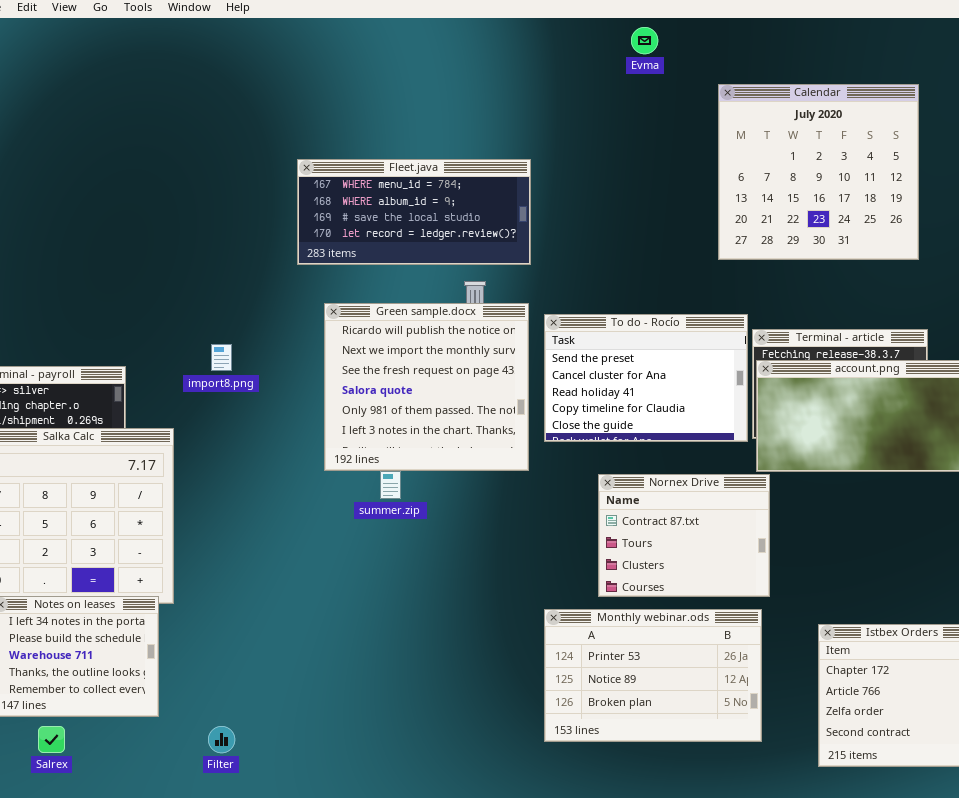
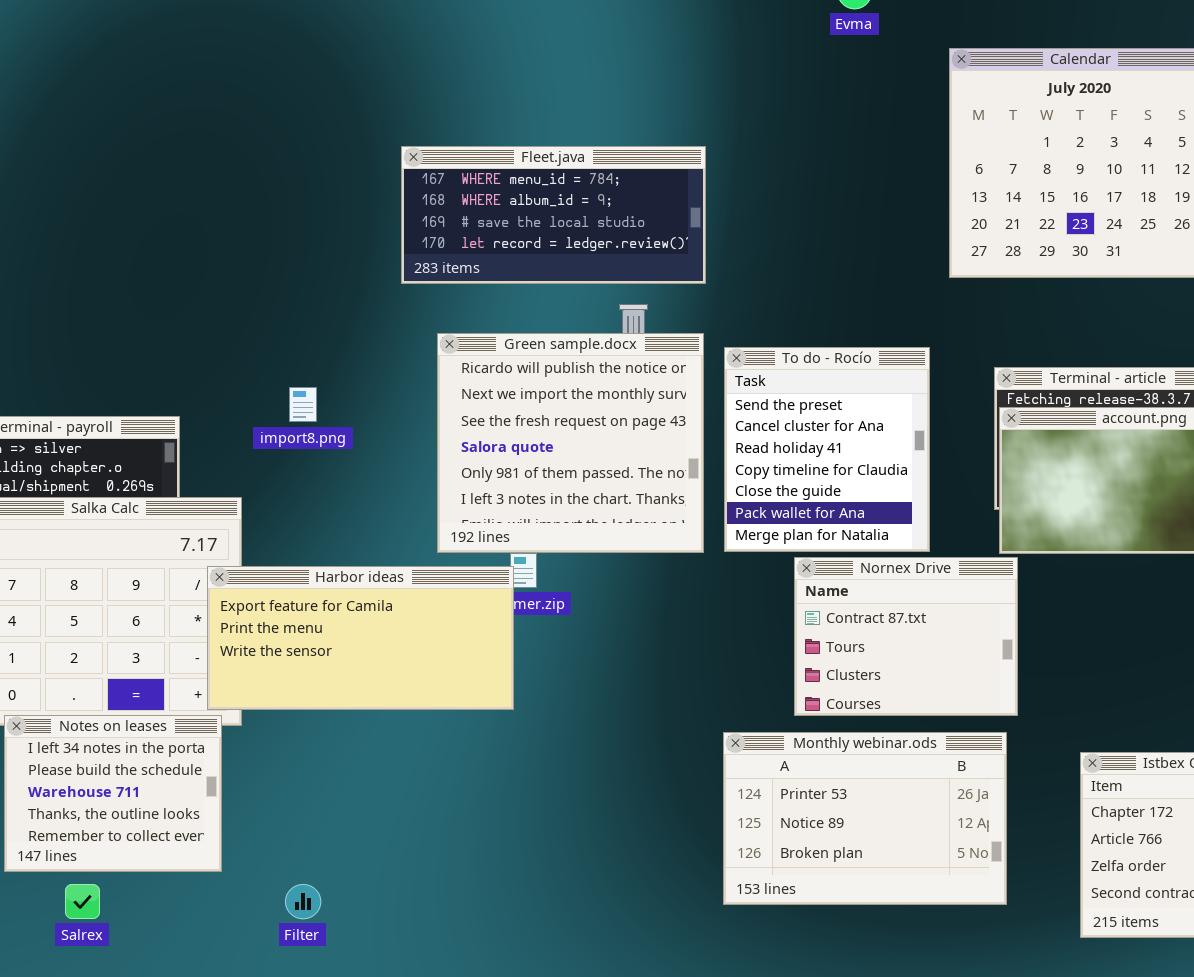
To do - Rocío: [544,314,748,442] -> [724,347,930,552], resized
Harbor ideas: none -> [207,566,514,710], opened

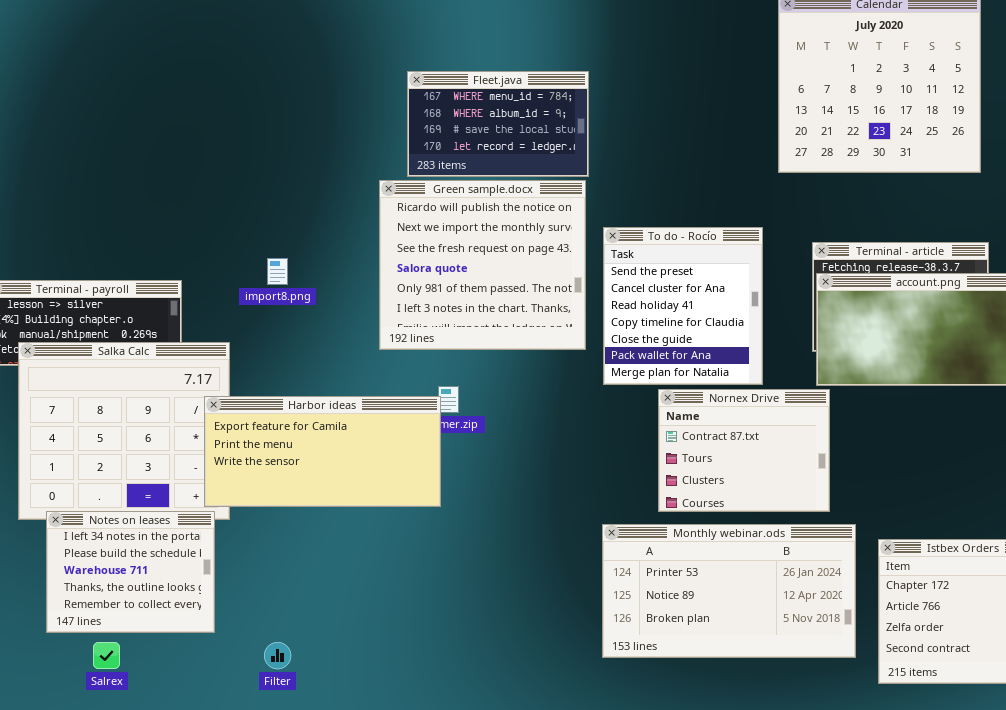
Fleet.java: [401,146,706,284] -> [407,71,589,177], resized
Green sample.docx: [437,333,704,553] -> [379,180,586,350], moved
Monthly webinar.ods: [723,732,1007,905] -> [602,524,856,658], resized

